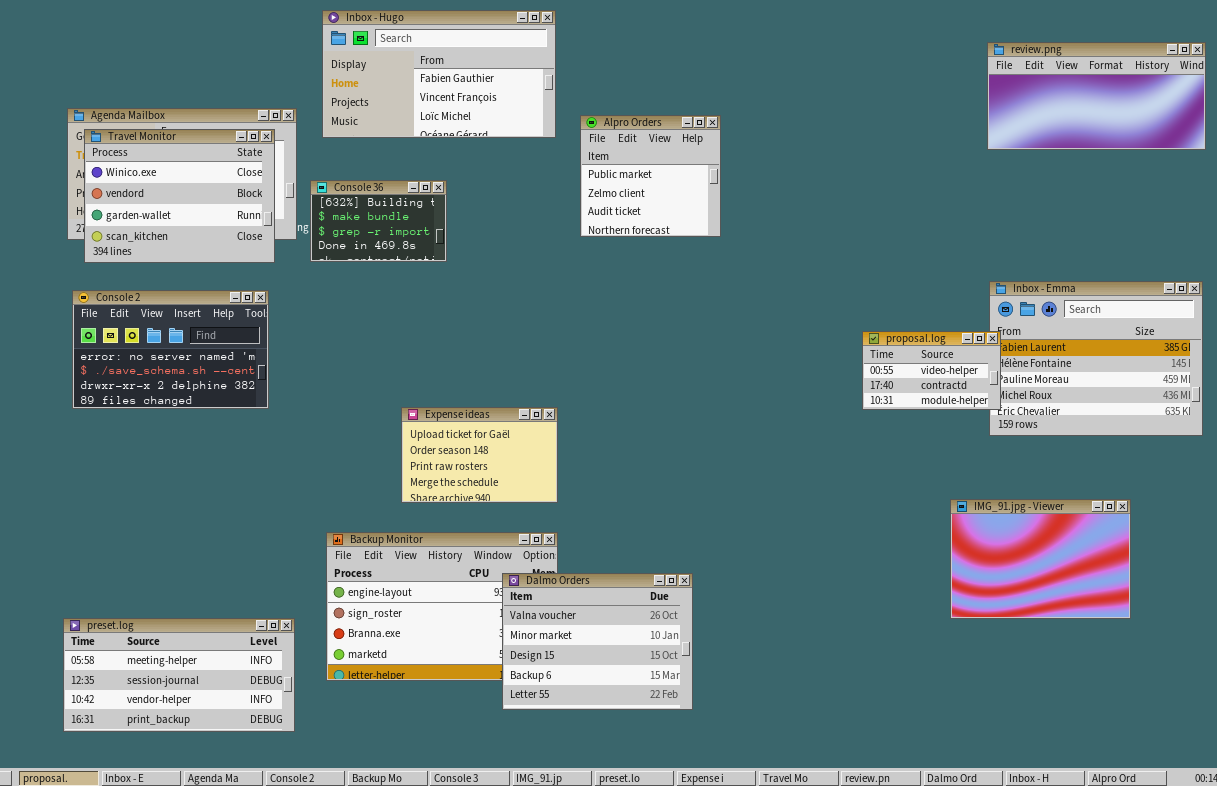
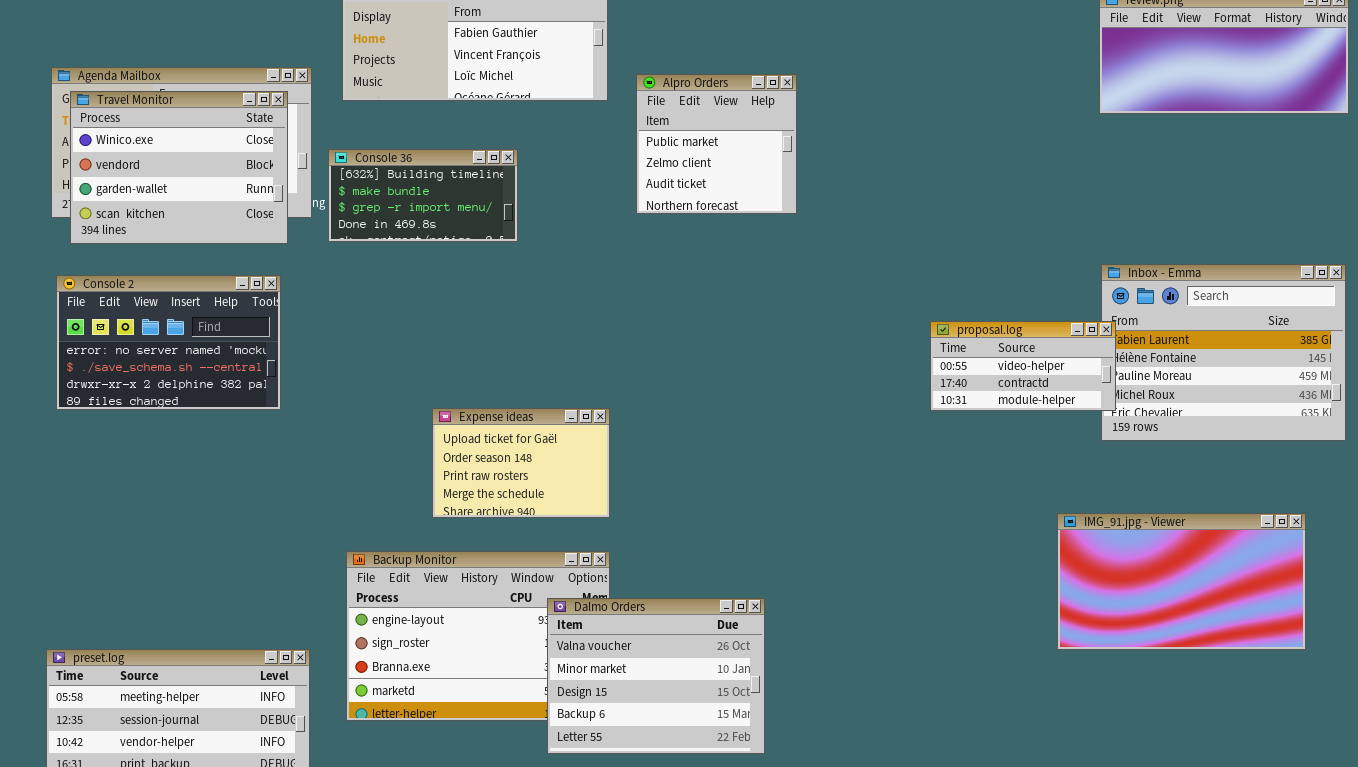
Console 36: [310,180,447,262] -> [328,149,518,242], resized
proposal.log: [862,331,1001,410] -> [930,321,1116,411], resized
IMG_91.jpg - Viewer: [950,499,1131,619] -> [1057,513,1306,650], resized

